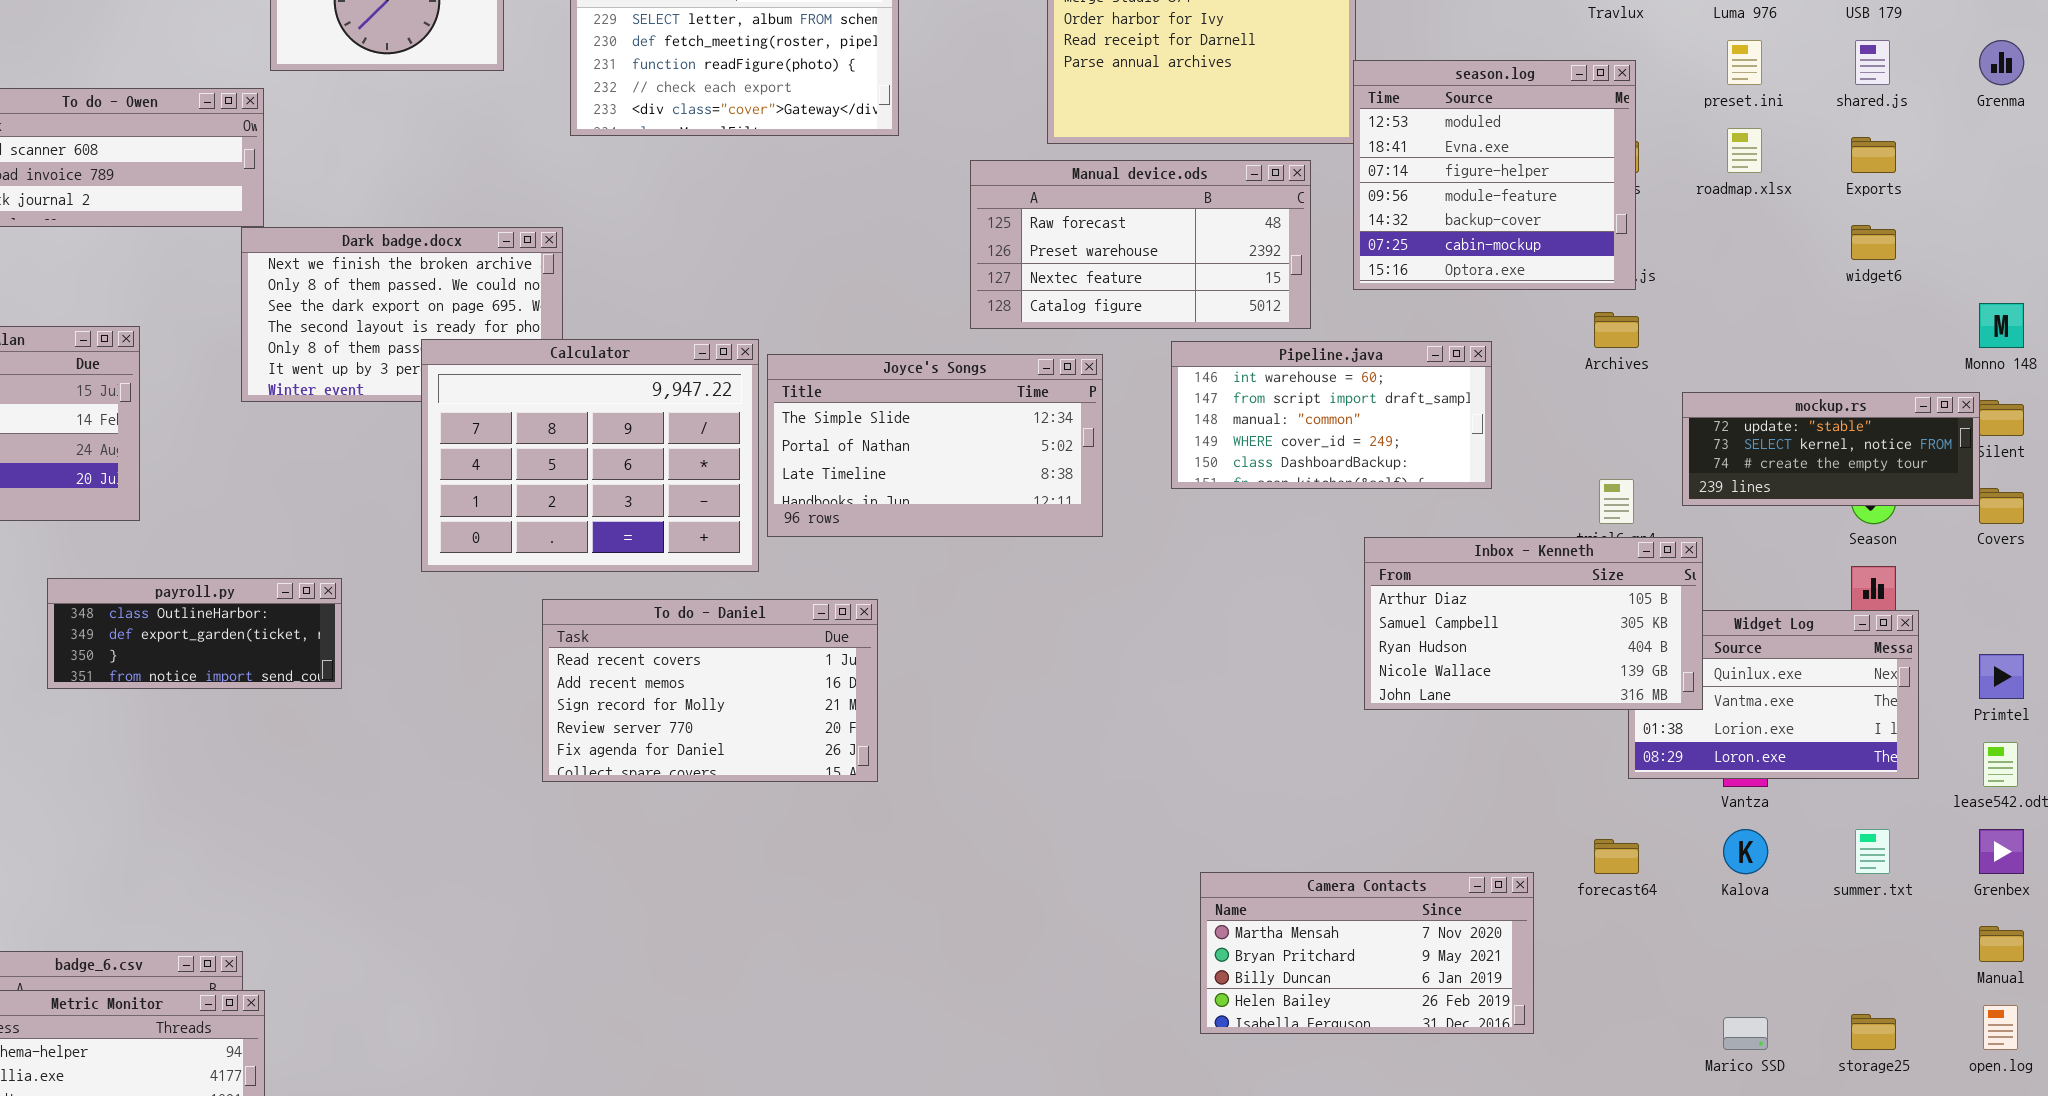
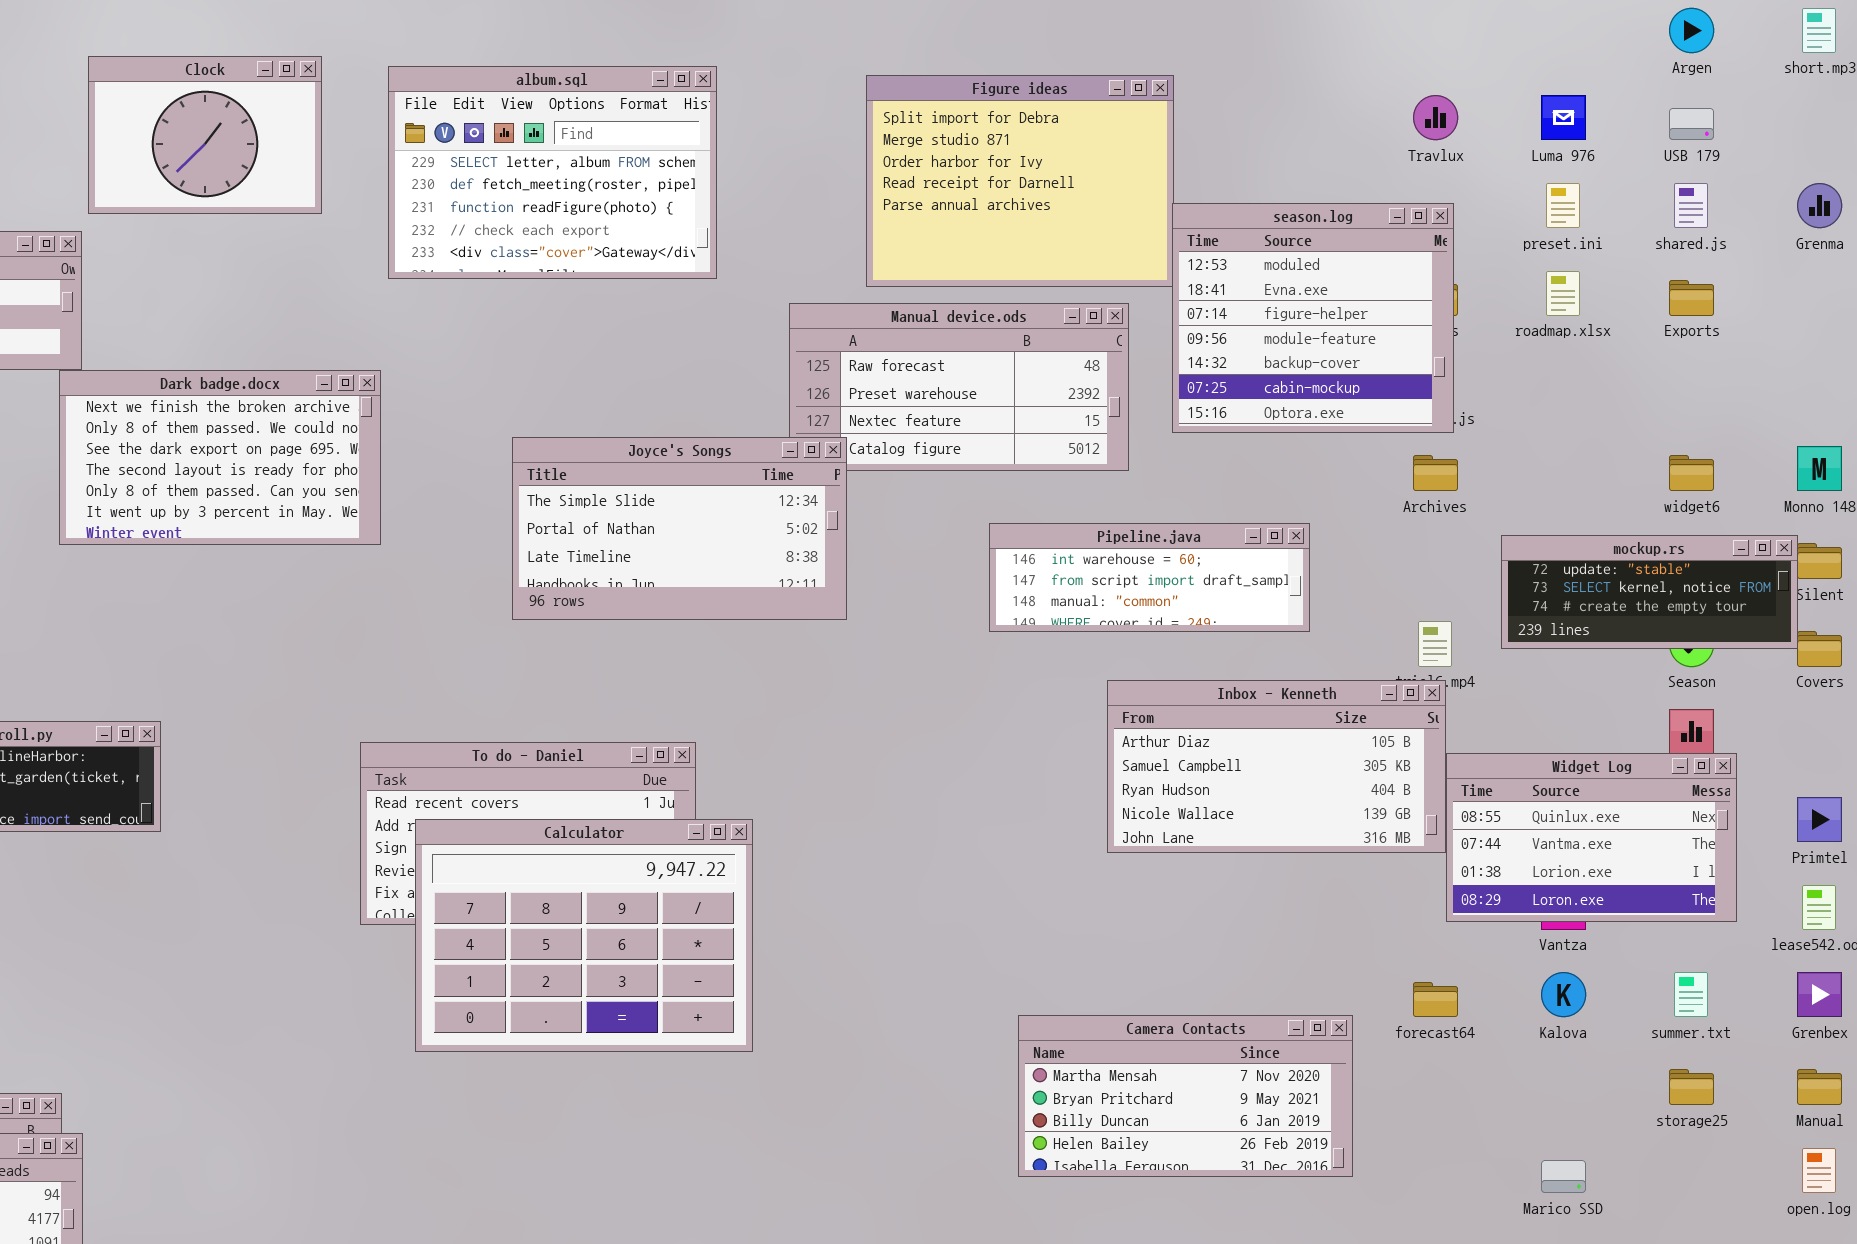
widget6: [1851,225,1896,260] -> [1669,455,1714,491], moved
Calculator: [421,339,759,572] -> [415,819,753,1052], moved
Pipeline.java: [1171,341,1492,489] -> [989,523,1310,632], resized
Joyce's Songs: [767,354,1103,537] -> [512,437,847,620], moved
Inbox - Kenneth: [1364,537,1703,710] -> [1107,680,1446,853], moved
storage25: [1851,1014,1896,1050] -> [1669,1069,1714,1105], moved

